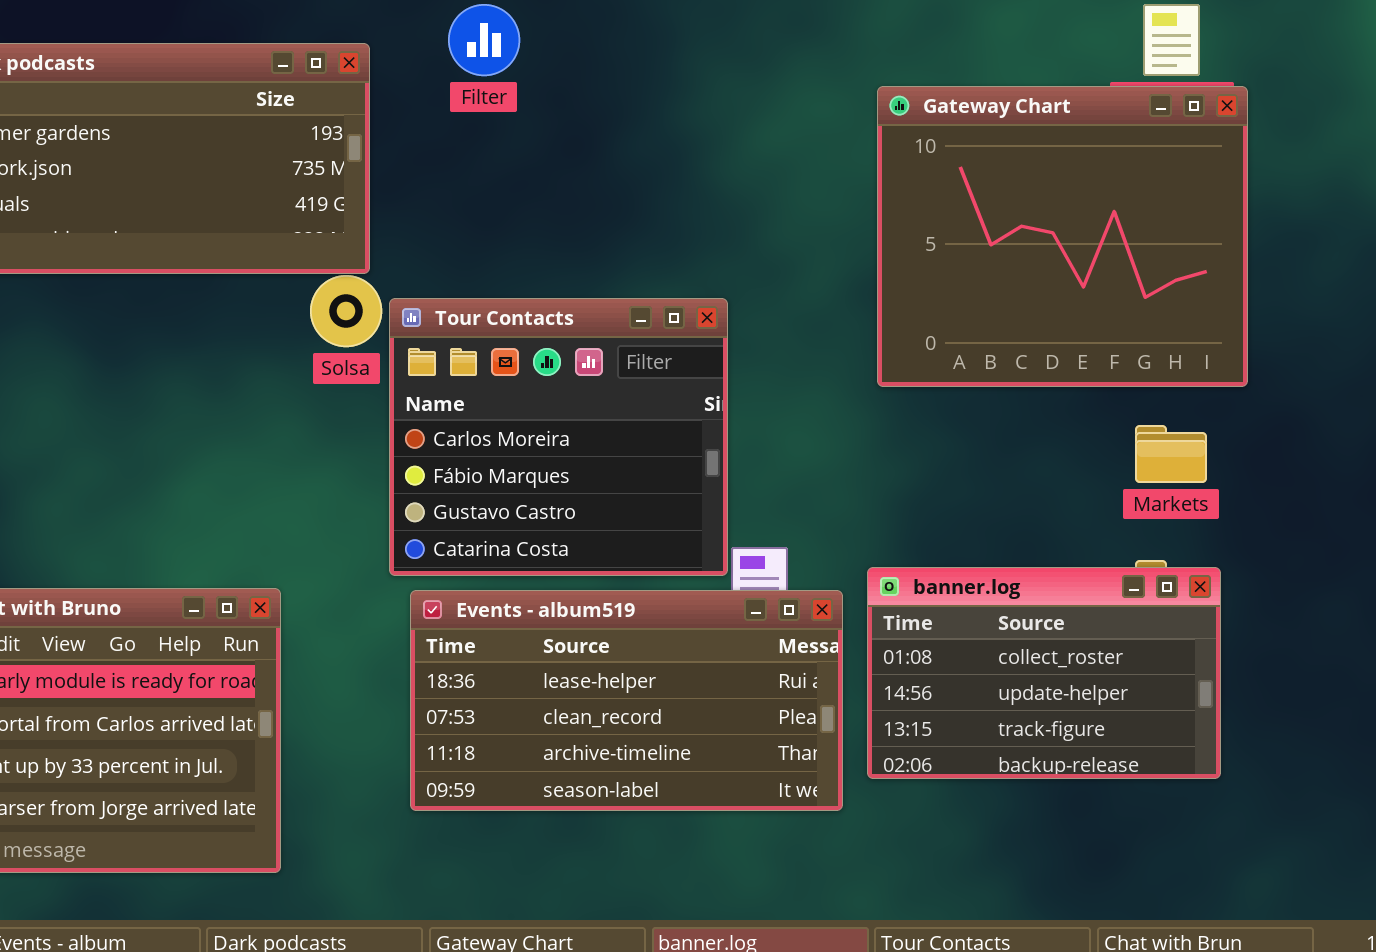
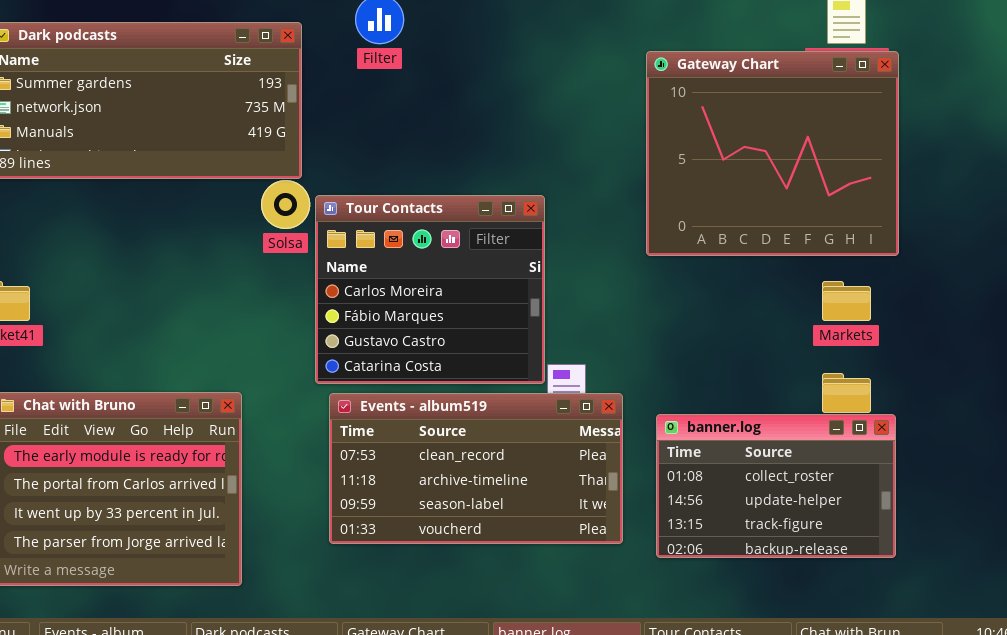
banner.log: [867,567,1221,779] -> [656,414,896,558], moved
Events - album519: [410,590,843,811] -> [329,393,623,544], scrolled down 1 row

